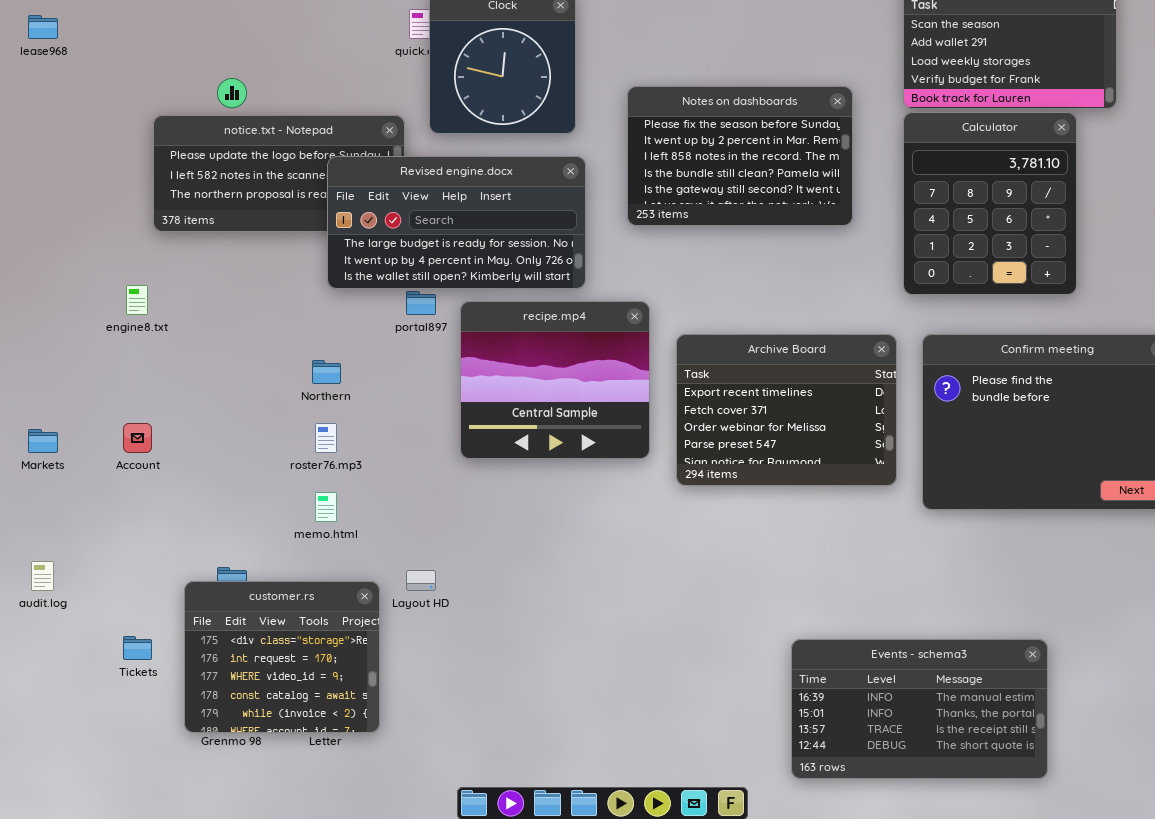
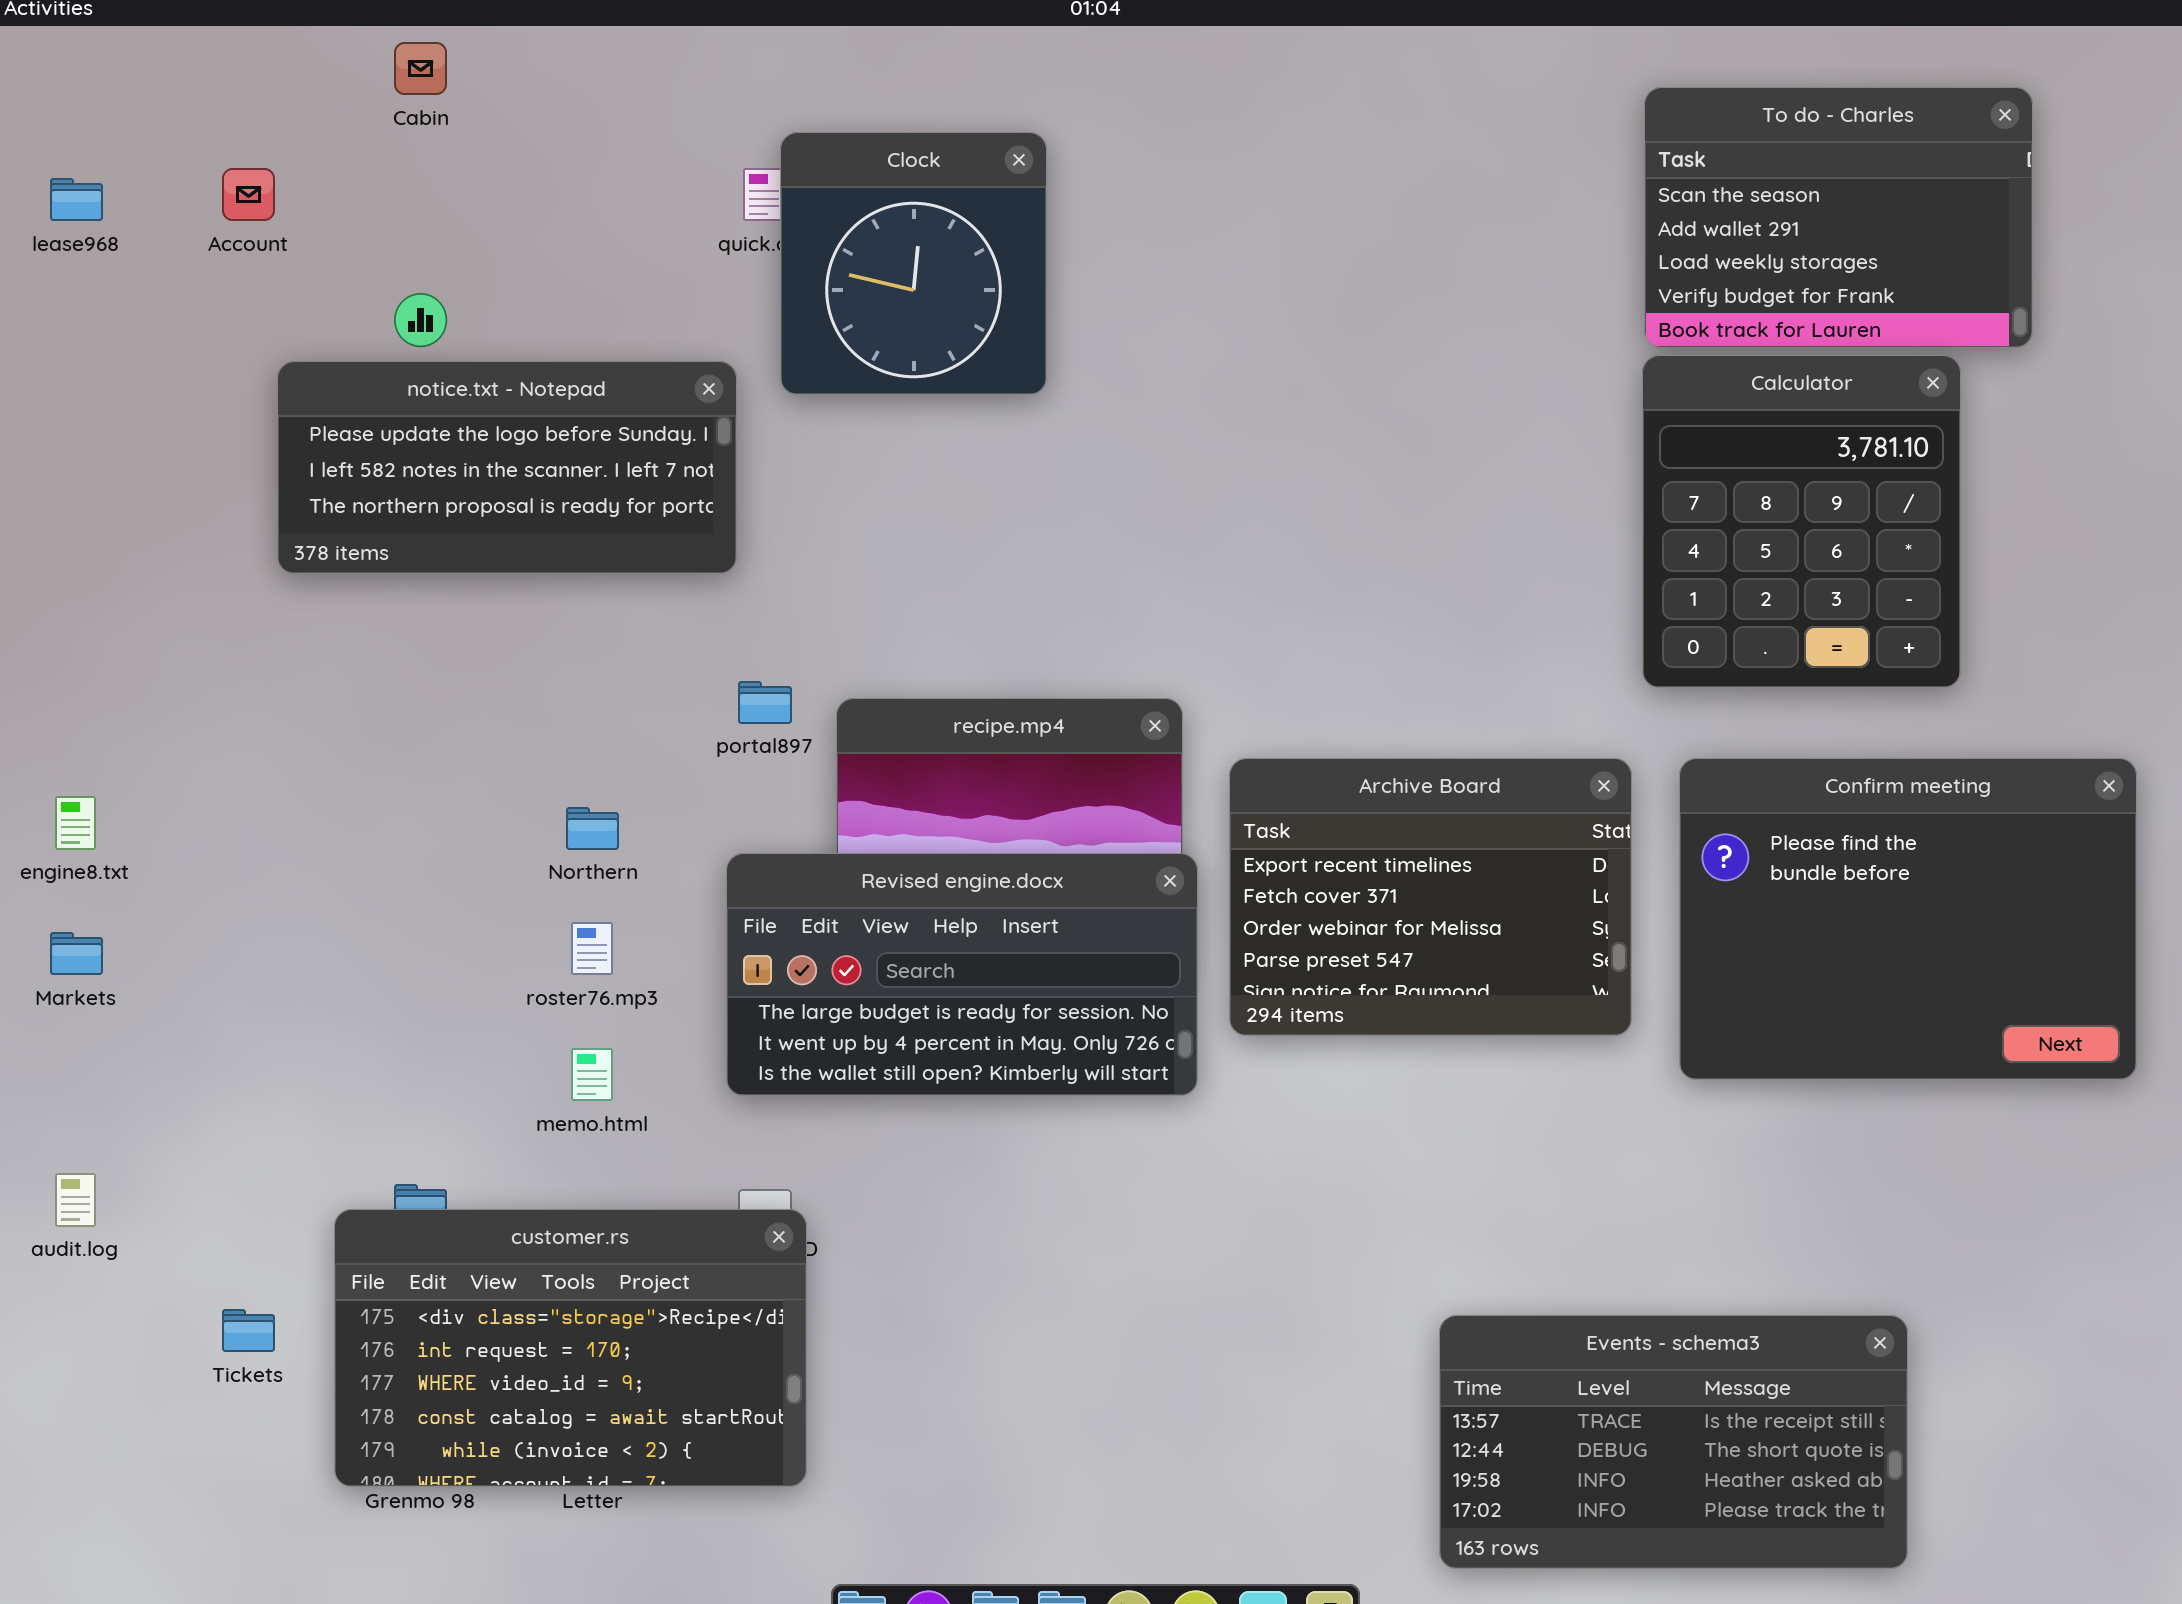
Notes on dashboards: [627,86,853,226] -> none, closed
Revised engine.docx: [327,156,586,289] -> [726,853,1198,1096], moved
engine8.txt: [126,285,148,315] -> [55,796,96,850], moved
Account: [123,423,152,453] -> [222,168,275,221], moved
customer.rs: [184,581,380,733] -> [334,1209,807,1487], resized
Events - schema3: [791,639,1048,779] -> [1439,1315,1908,1569], scrolled down 2 rows

